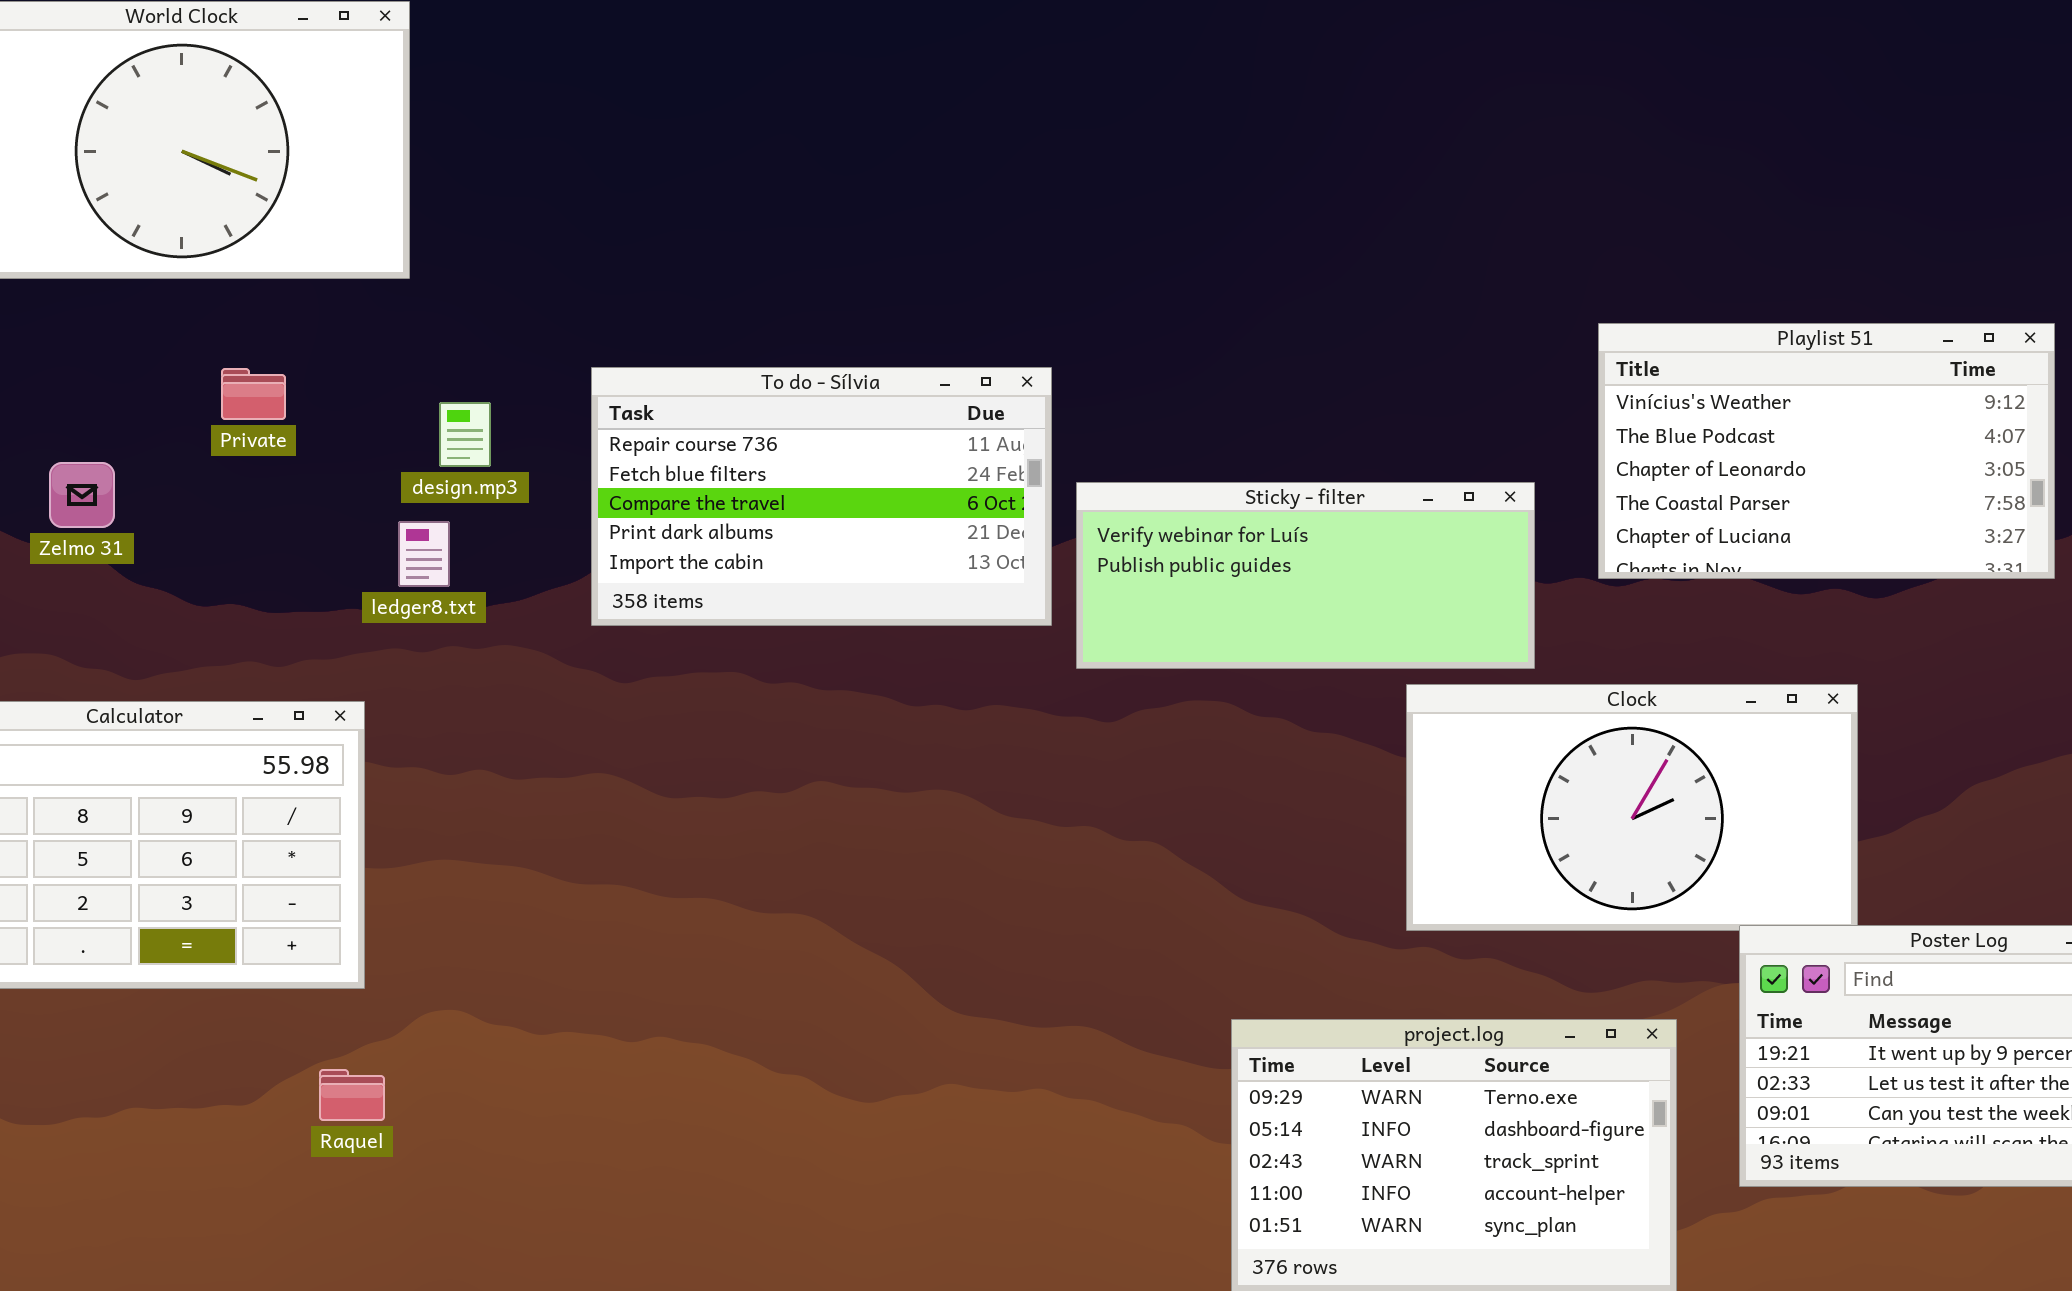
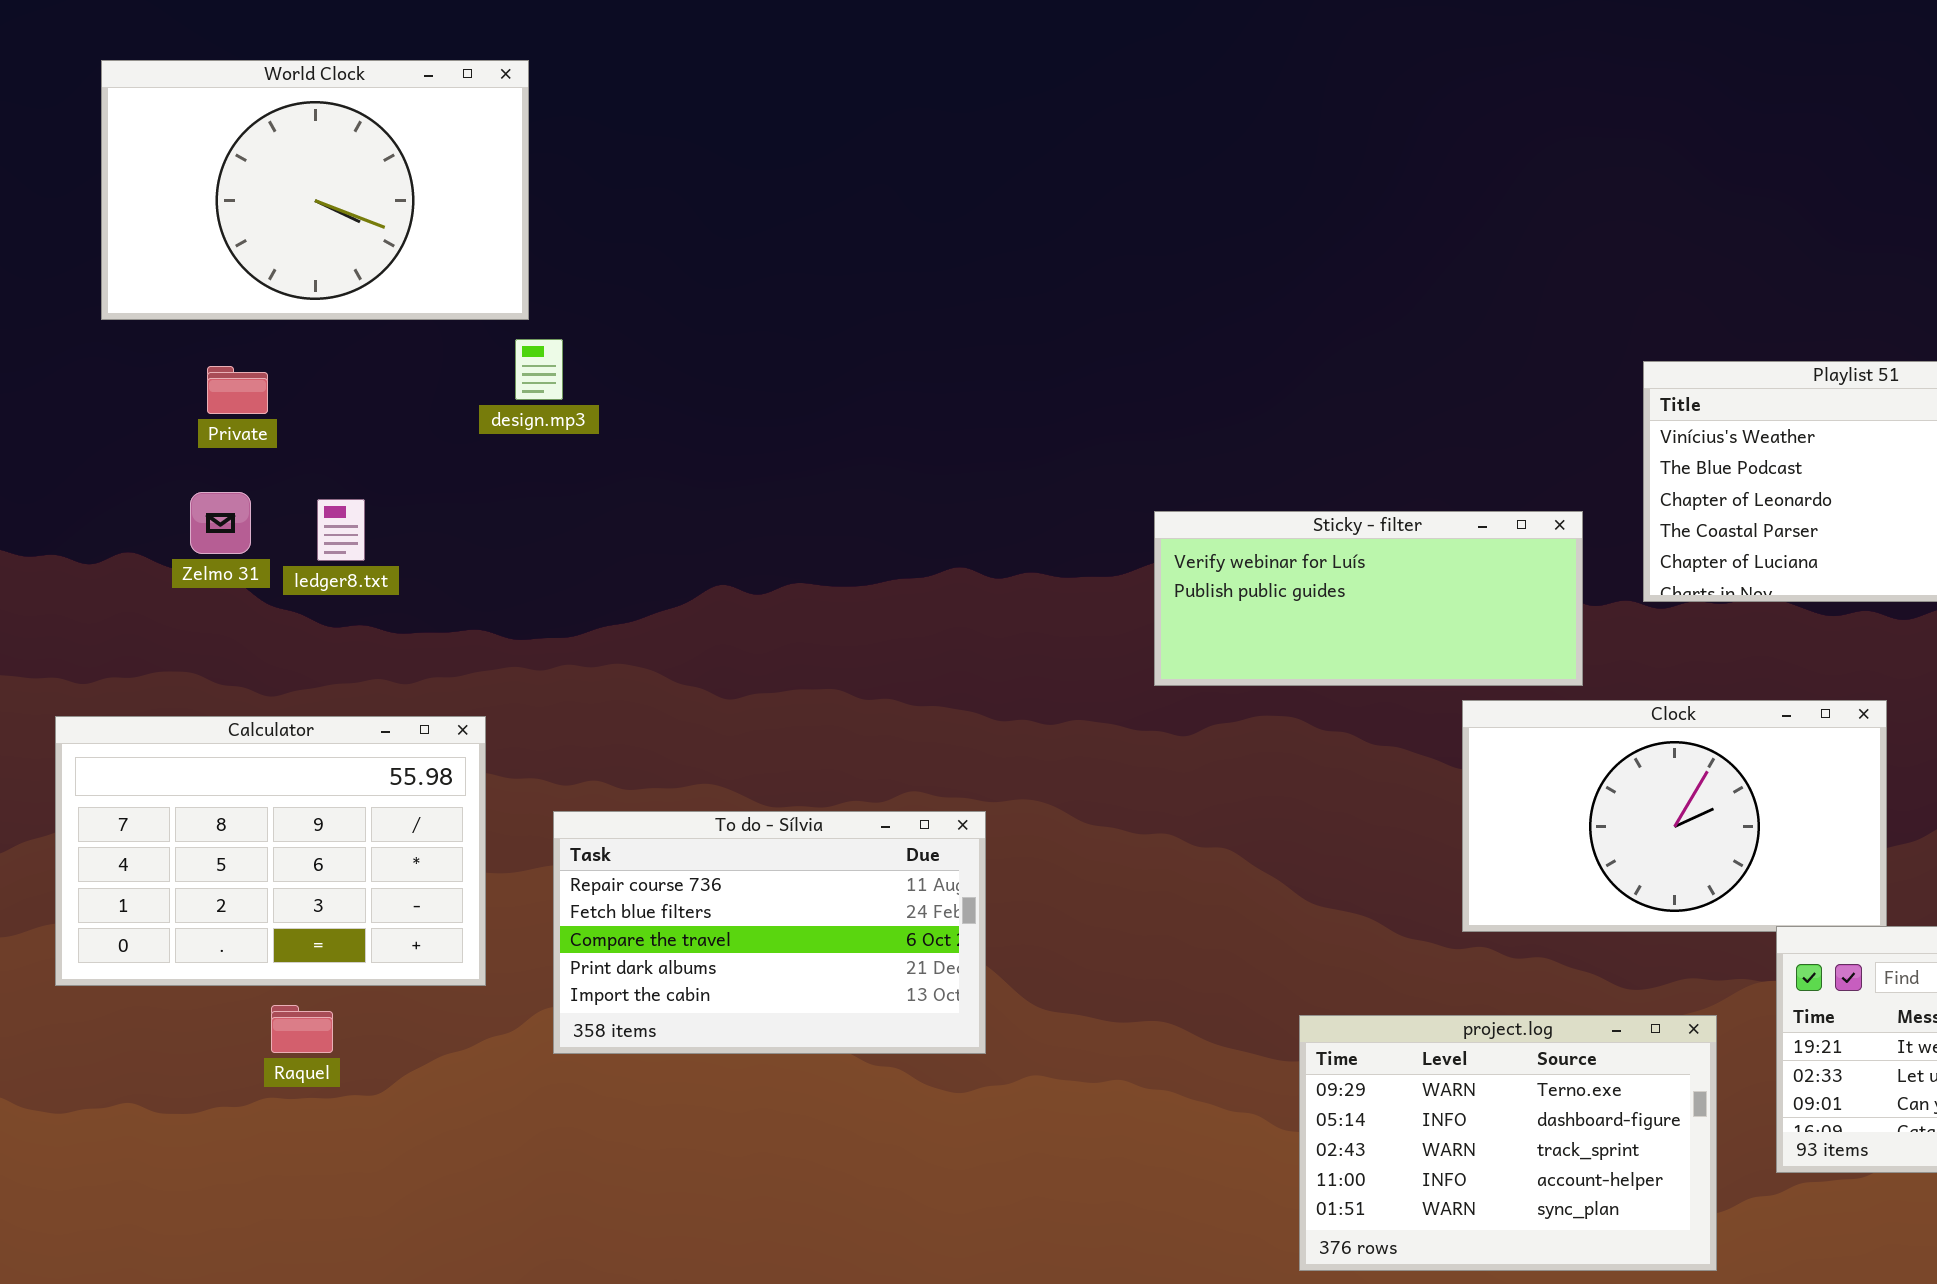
To do - Sílvia: [591,367,1052,626] -> [553,811,986,1054], moved
Private: [221,368,286,420] -> [207,366,268,414], moved
design.mp3: [439,402,491,467] -> [515,339,563,400], moved
ledger8.txt: [398,521,450,587] -> [317,499,365,561], moved
Raquel: [319,1069,385,1121] -> [271,1005,333,1053], moved

